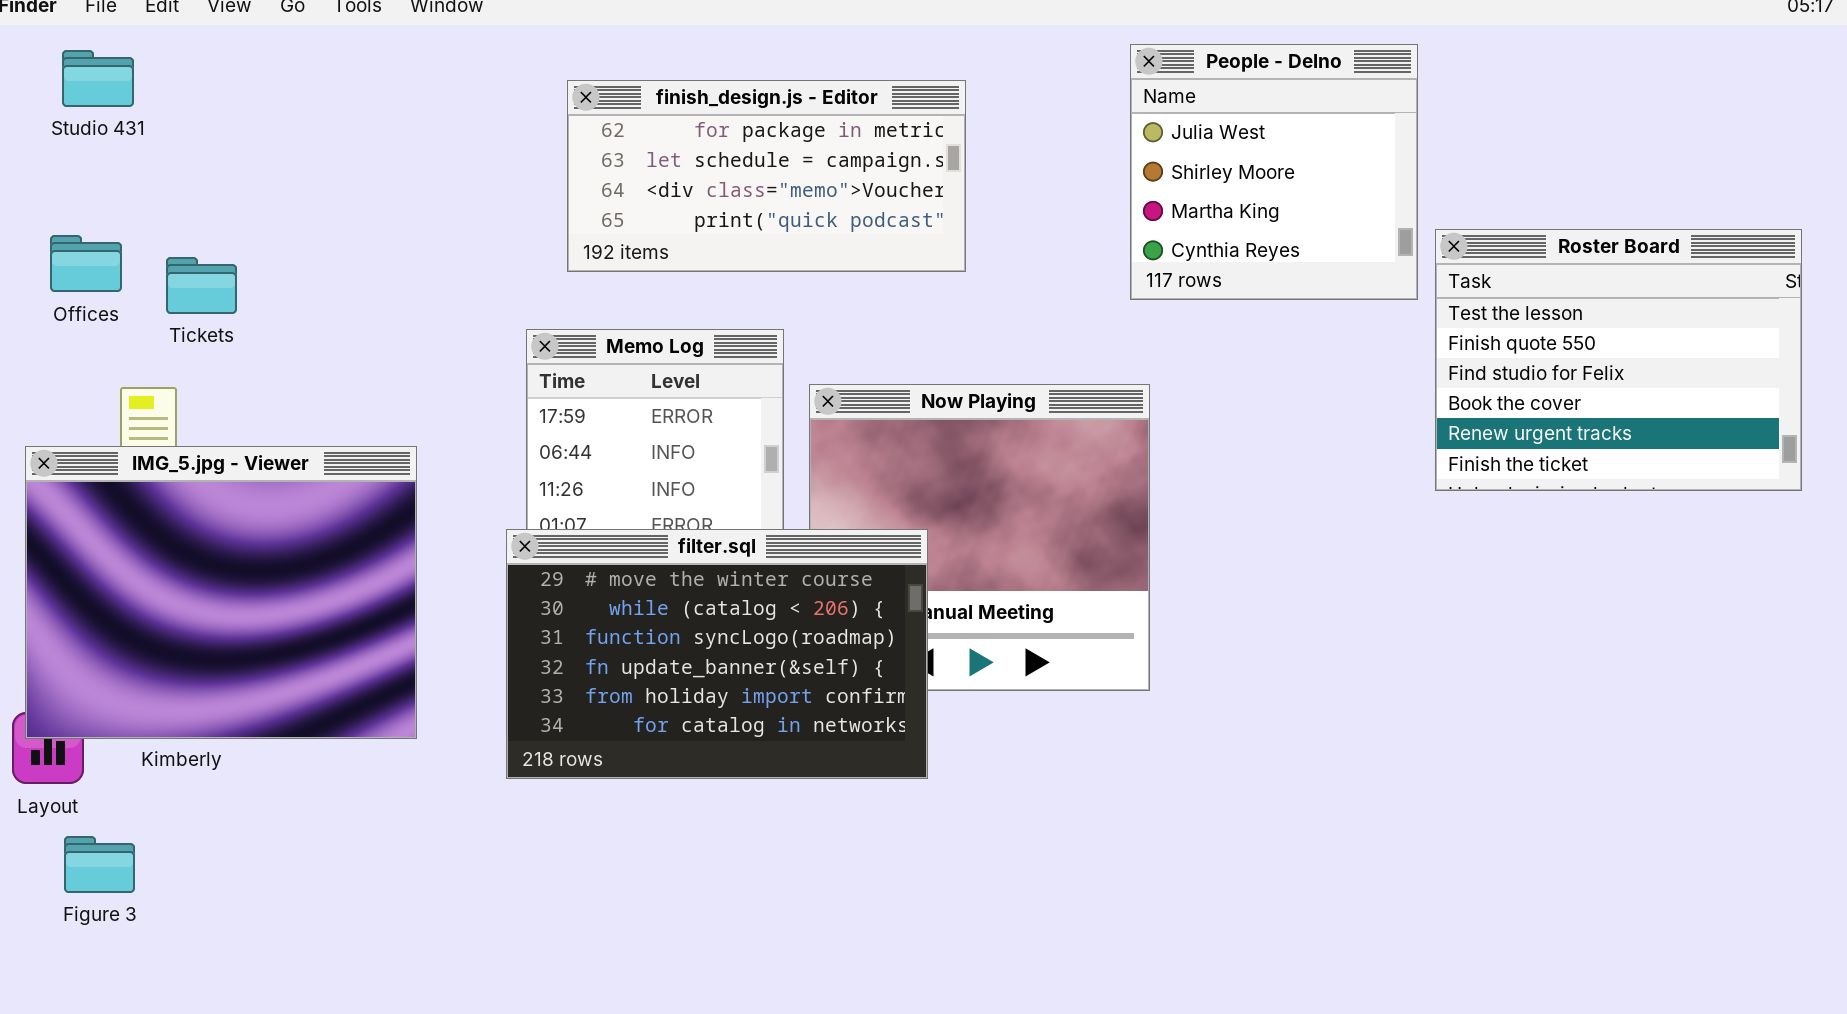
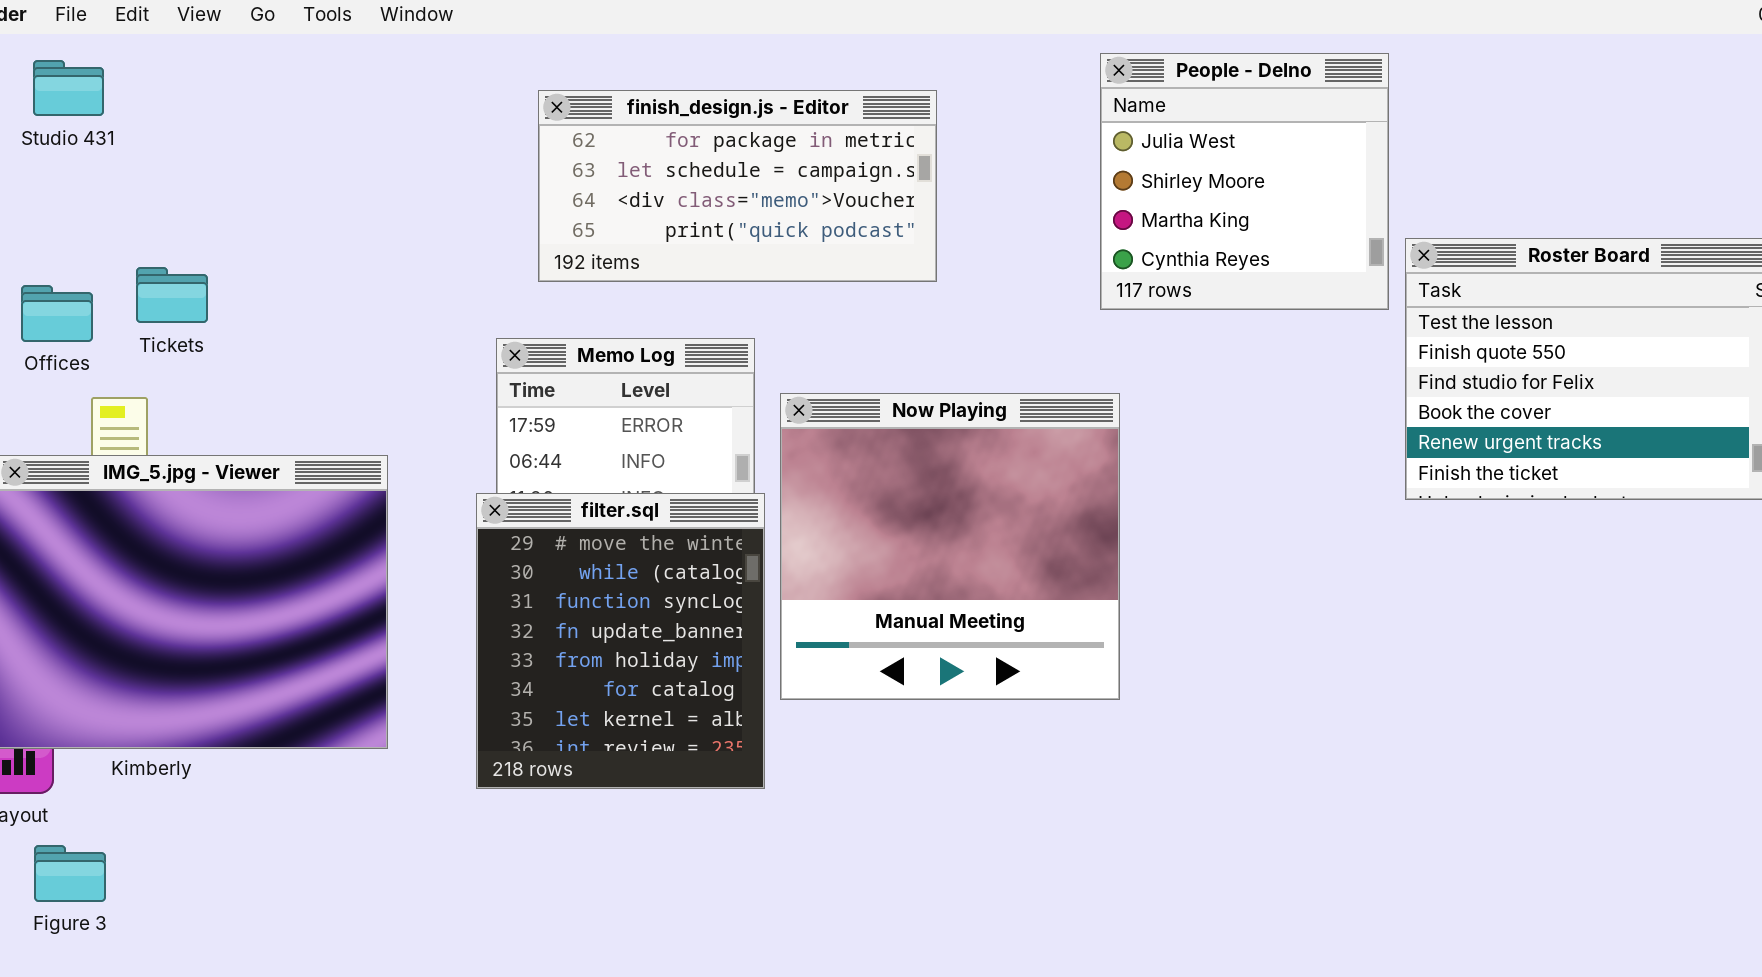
Offices: [50,235,122,292] -> [21,285,93,342], moved
filter.sql: [506,529,928,779] -> [476,493,765,789], resized

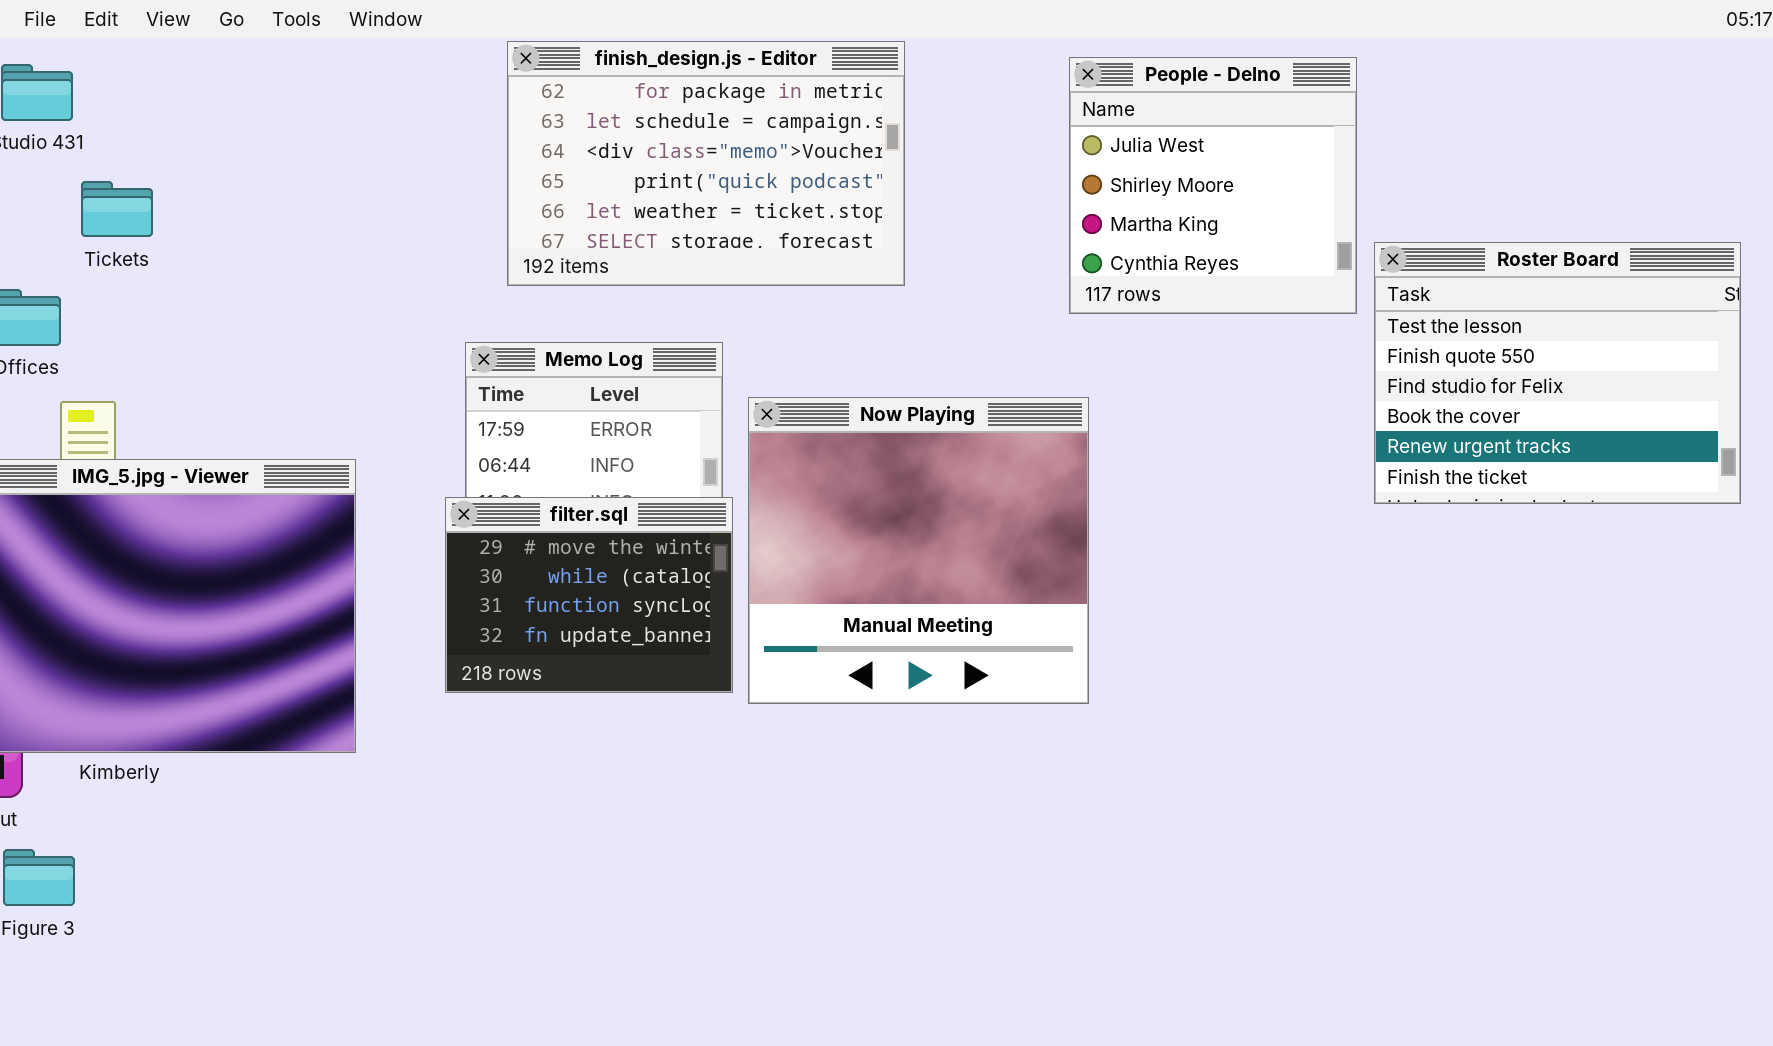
finish_design.js - Editor: [538,90,937,282] -> [507,41,905,286], resized
Tickets: [136,267,208,323] -> [81,181,153,237], moved
filter.sql: [476,493,765,789] -> [445,497,733,693], resized

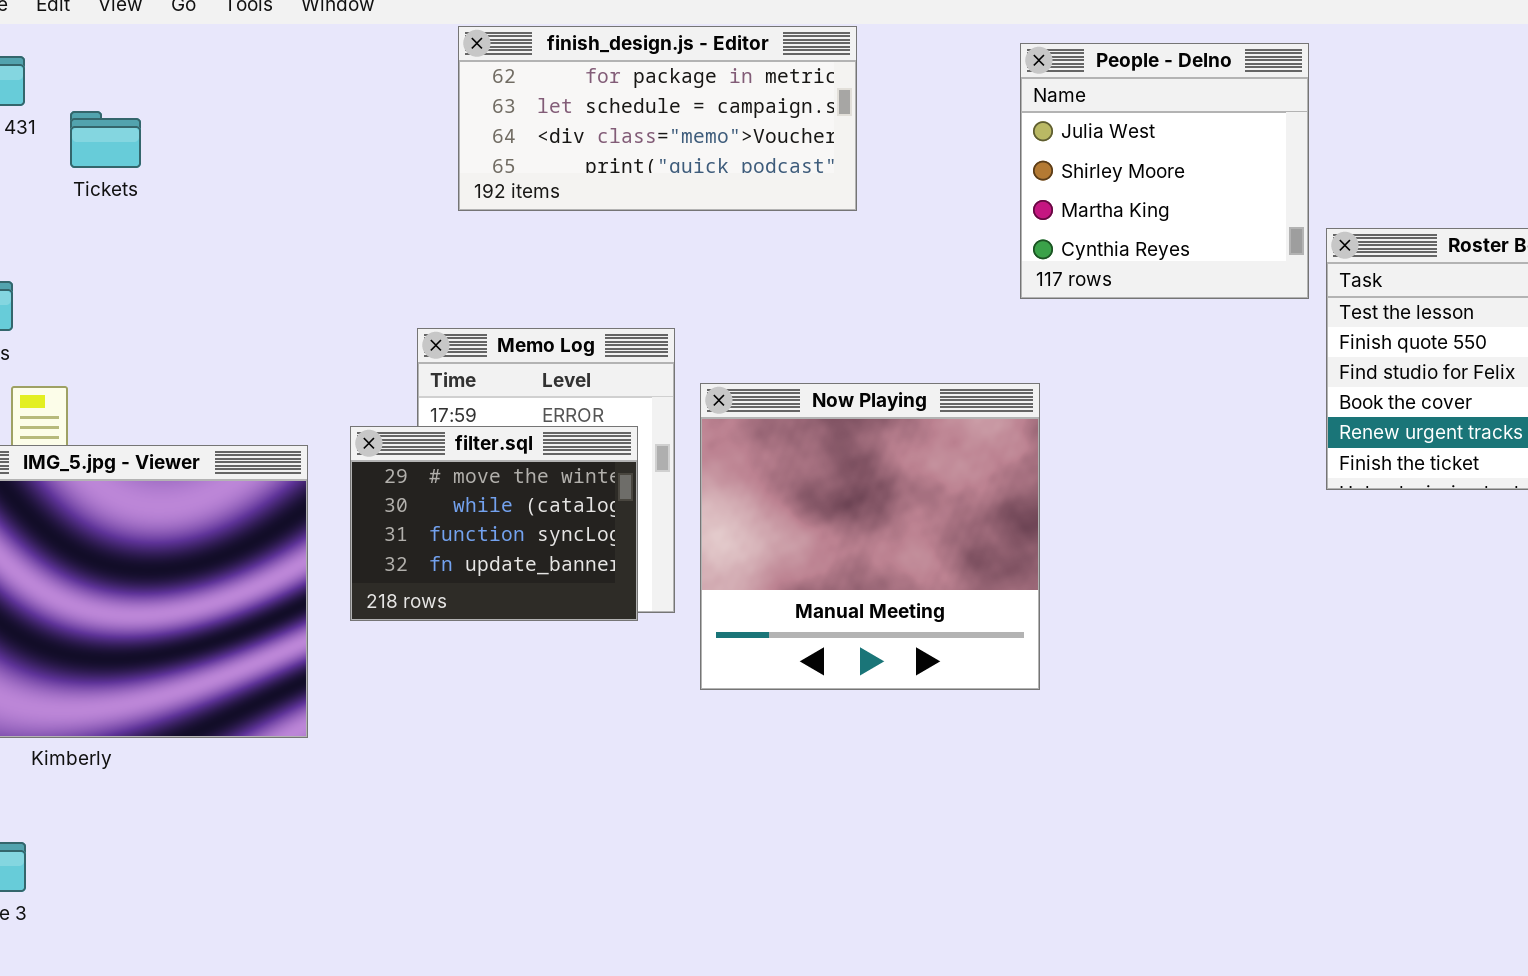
finish_design.js - Editor: [507,41,905,286] -> [458,26,857,211], resized
Tickets: [81,181,153,237] -> [70,111,141,168], moved
filter.sql: [445,497,733,693] -> [350,426,638,621], moved

